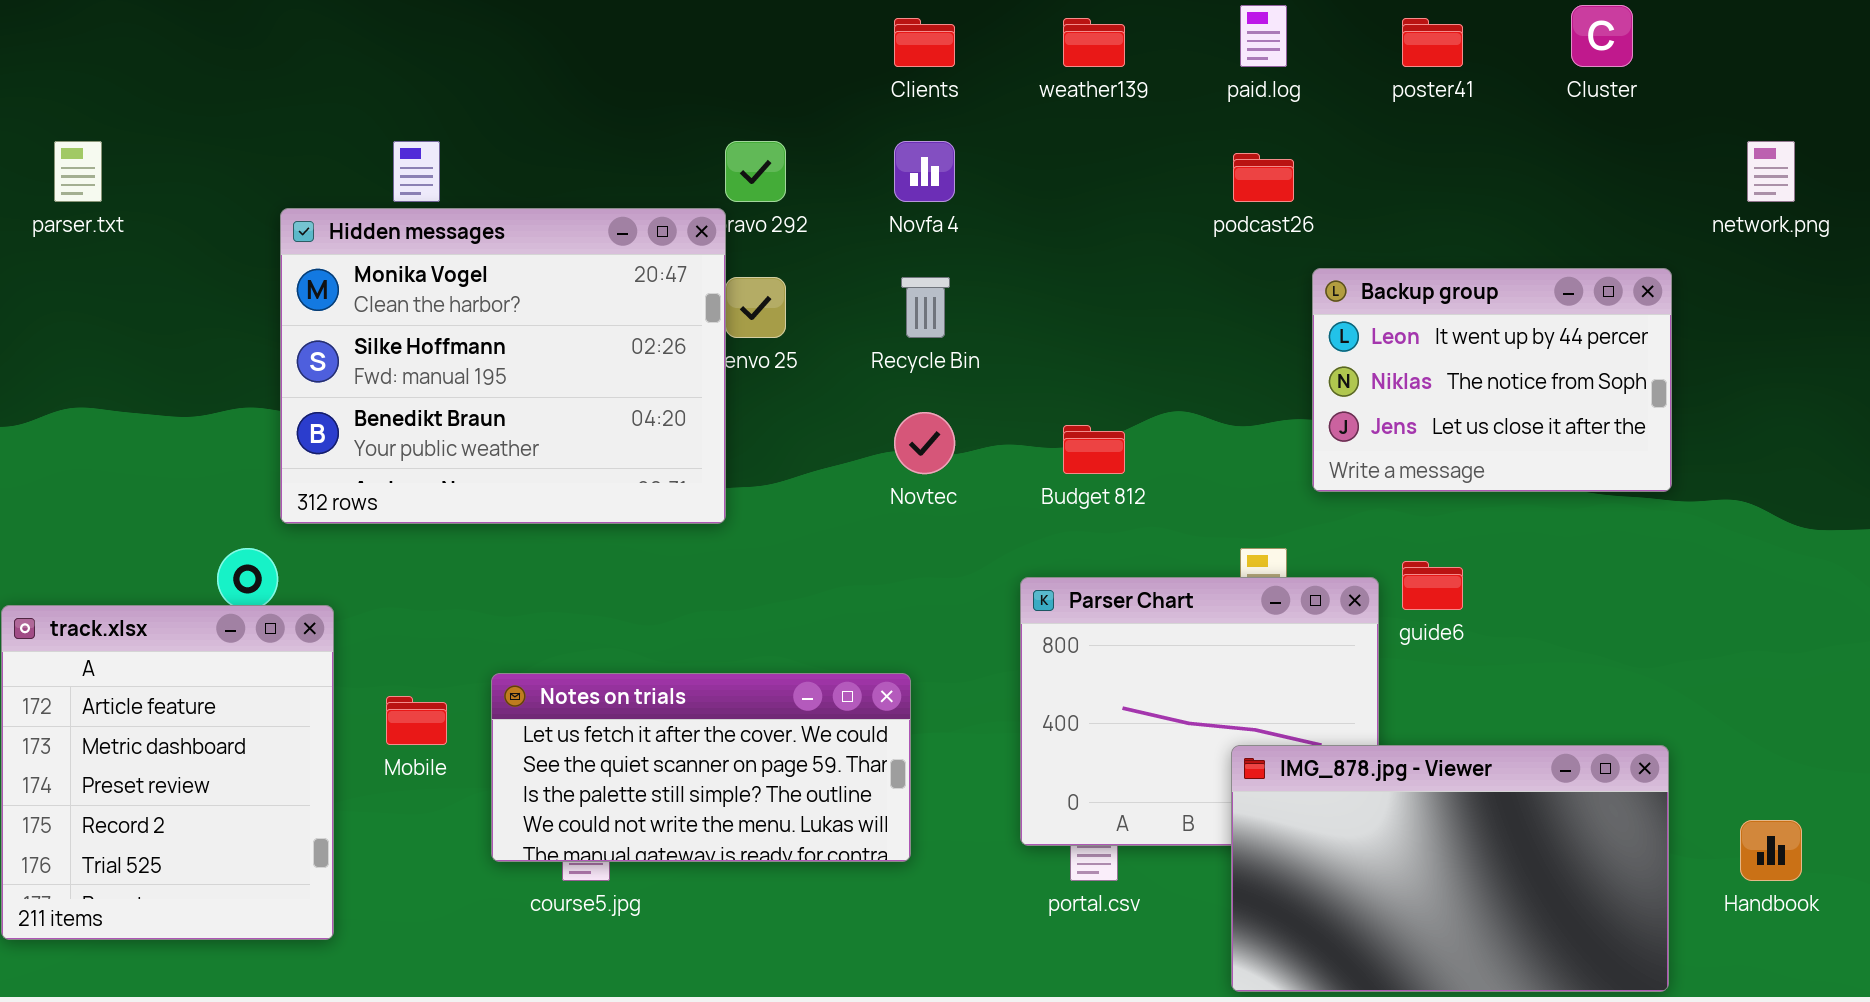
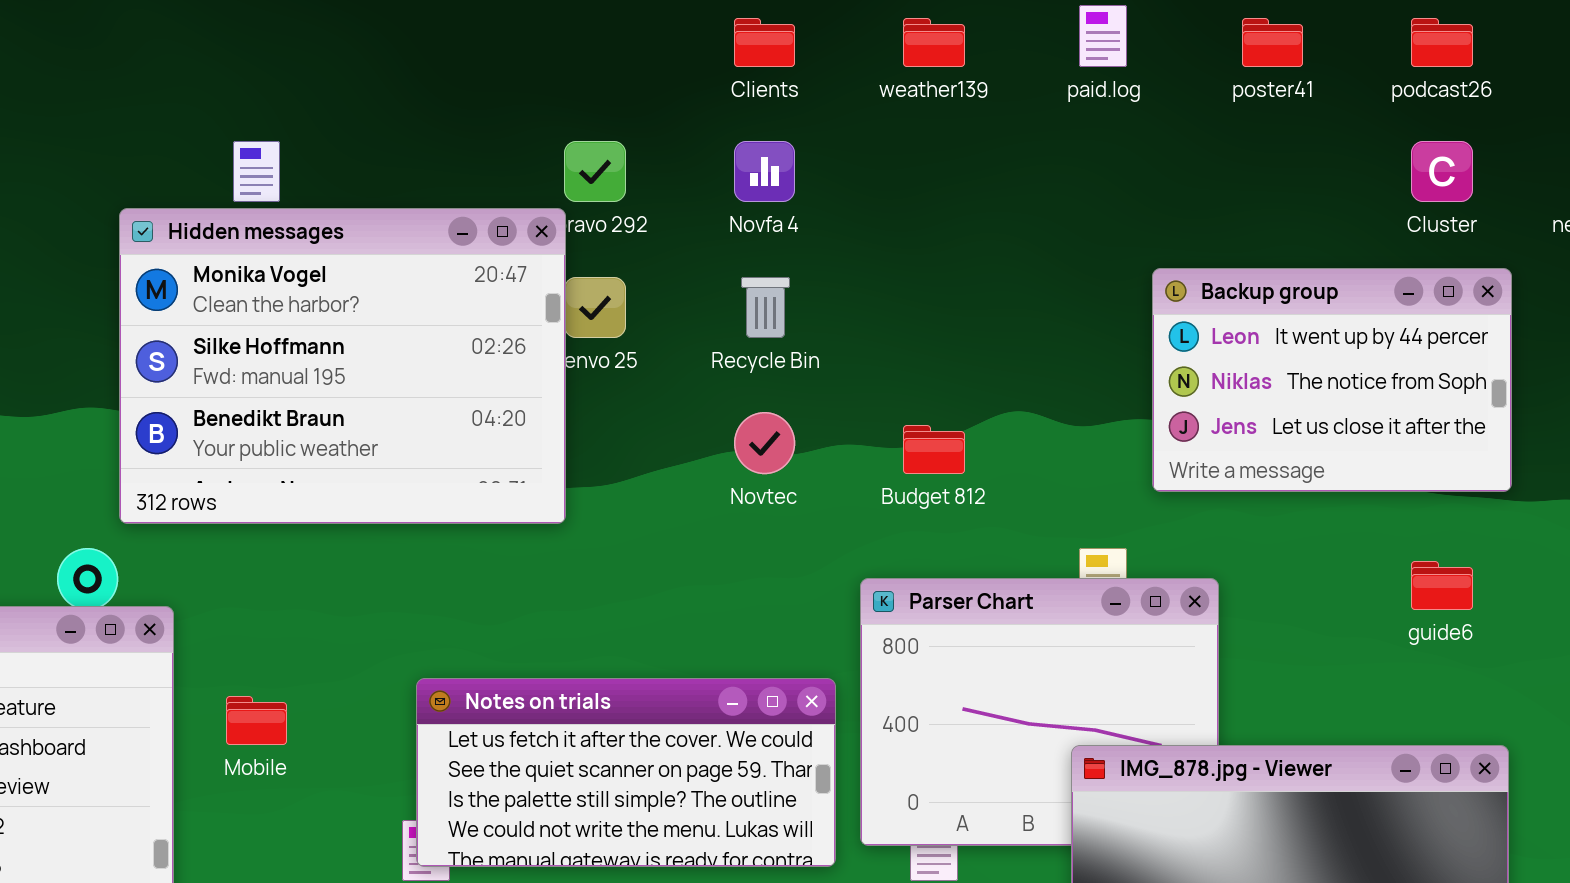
Cluster: [1571,5,1633,67] -> [1411,141,1473,202], moved
podcast26: [1233,153,1294,202] -> [1411,18,1473,67], moved
guide6: [1402,561,1463,610] -> [1411,561,1473,610], moved
Notes on trials: [491,673,911,862] -> [416,678,836,867], moved

